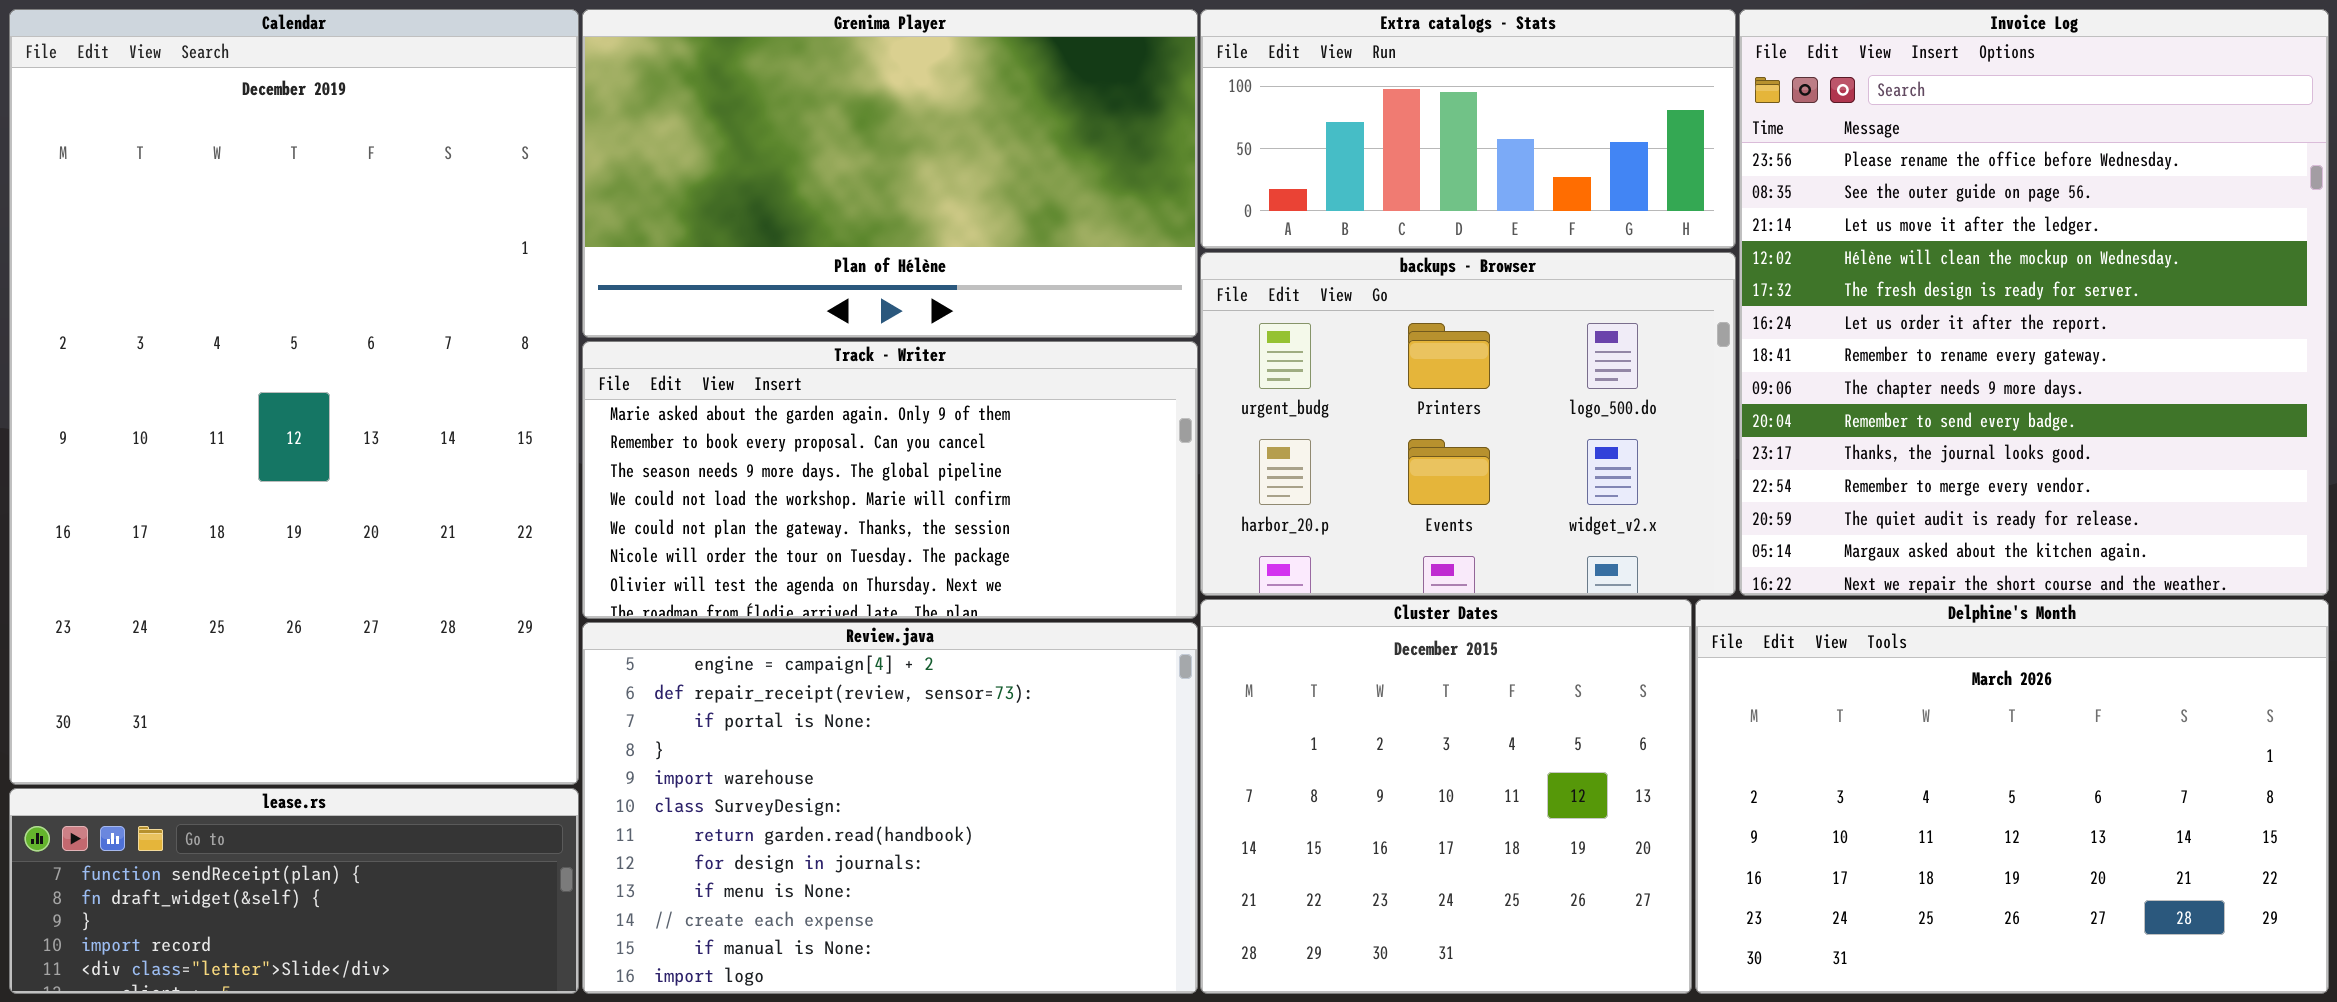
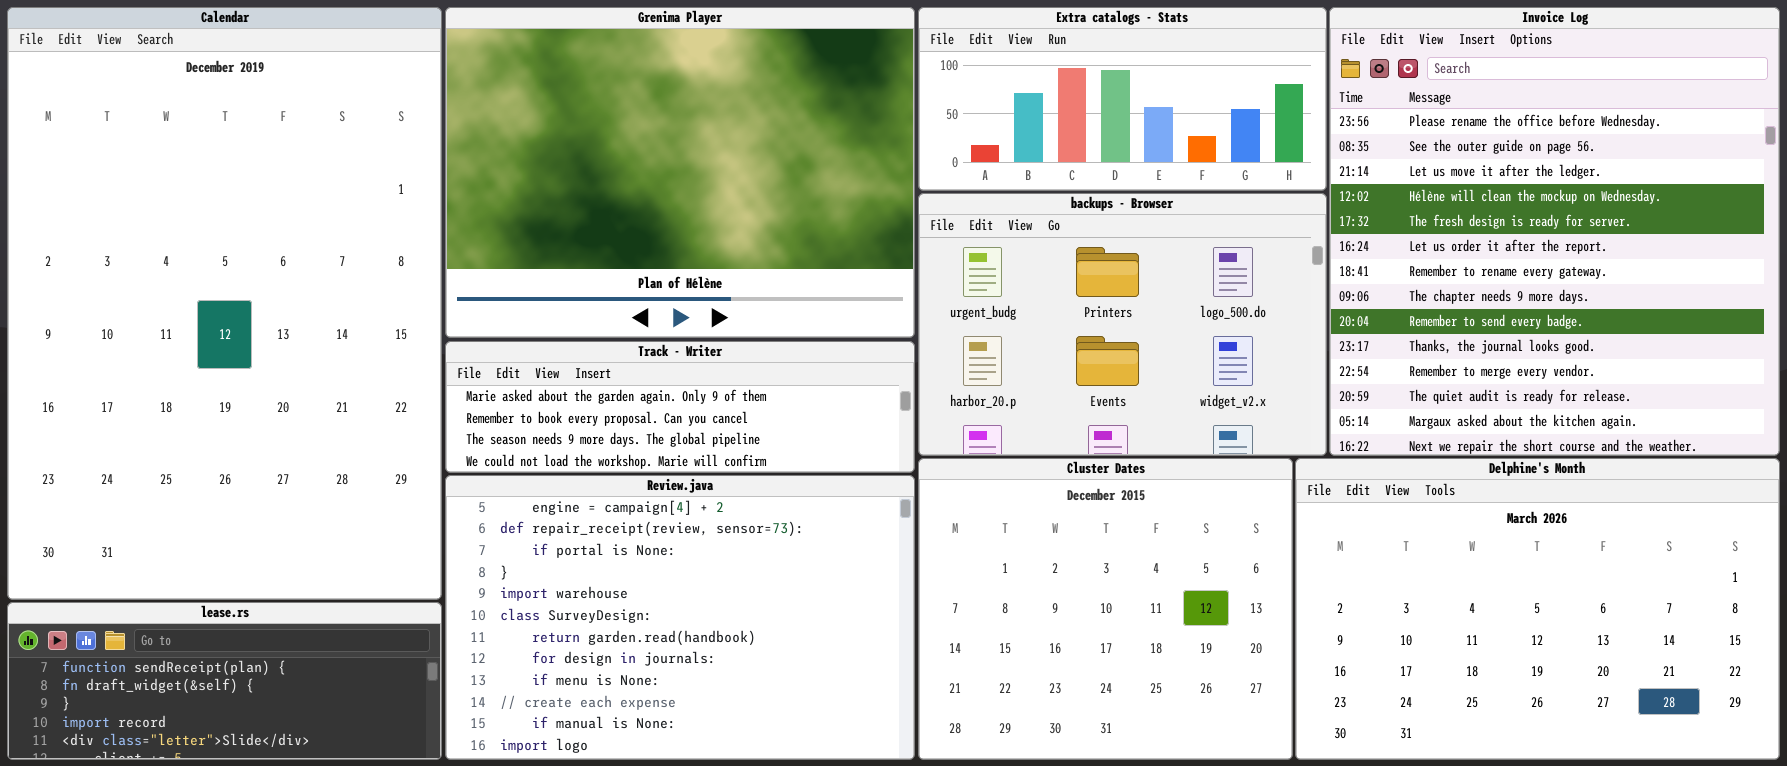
Grenima Player: [582,9,1198,338] -> [445,7,915,338], resized
Track - Writer: [582,341,1198,619] -> [445,341,915,473], resized

